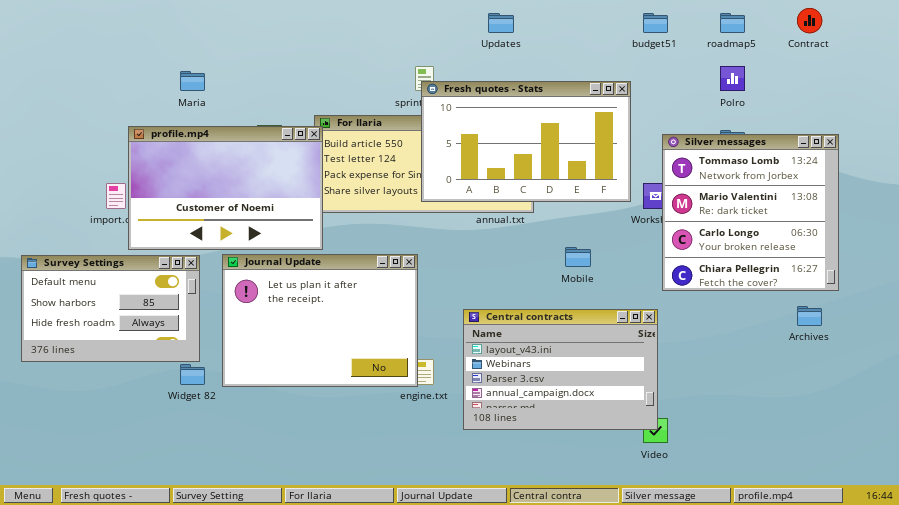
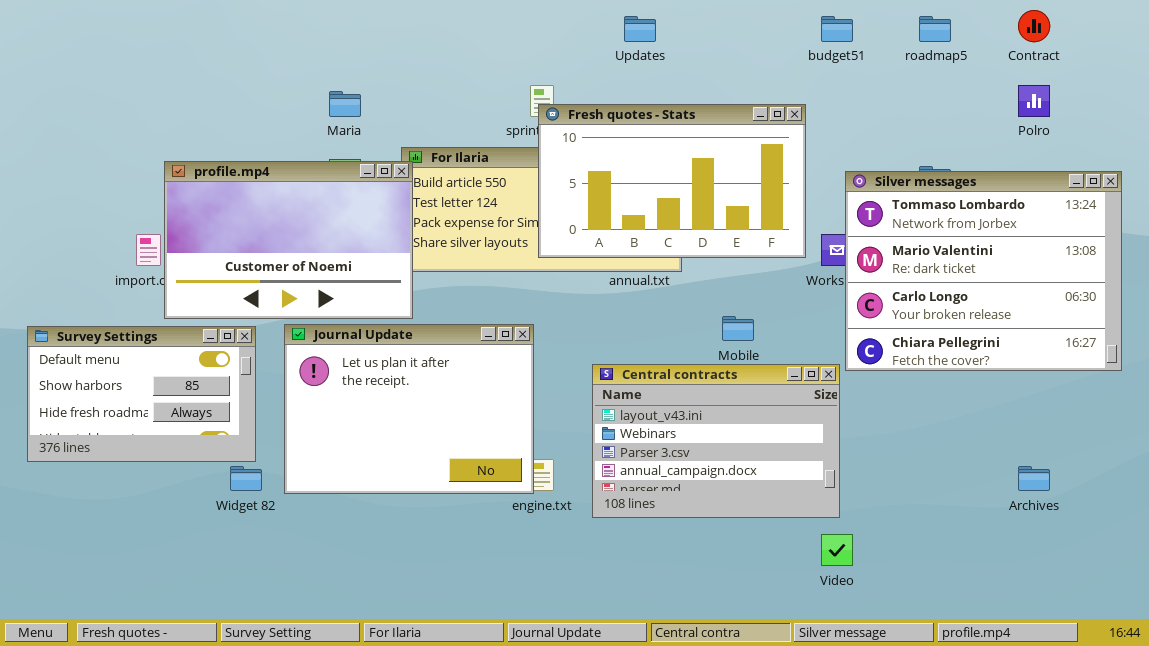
Polro: [720,66,745,91] -> [1018,85,1050,117], moved
Maria: [180,71,205,91] -> [329,91,361,117], moved
Silver messages: [662,134,839,291] -> [845,171,1122,371], resized
Archives: [797,306,822,326] -> [1018,466,1050,491], moved
Central contracts: [463,309,658,430] -> [592,364,840,518], moved

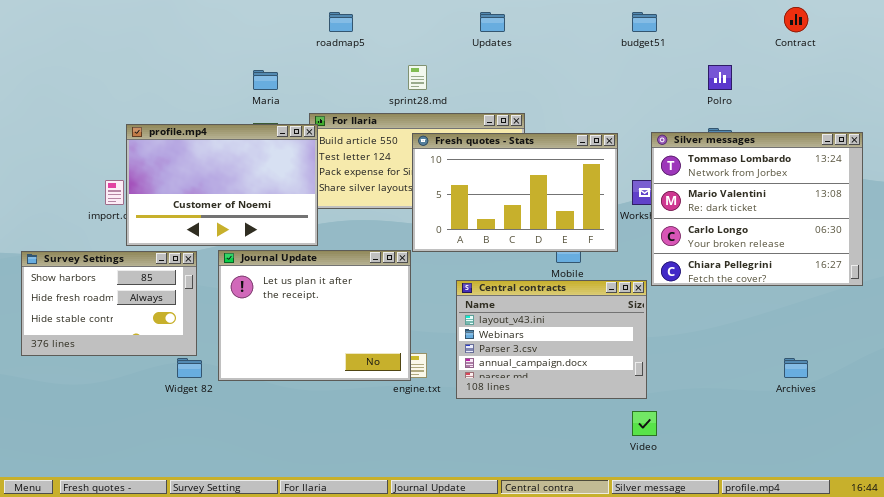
roadmap5: [919,16,951,42] -> [329,12,353,32], moved
Polro: [1018,85,1050,117] -> [708,65,732,90], moved
Fresh quotes - Stats: [538,104,806,258] -> [412,133,618,252], moved
Survey Settings: [27,326,256,462] -> [21,251,197,356], scrolled down 1 row

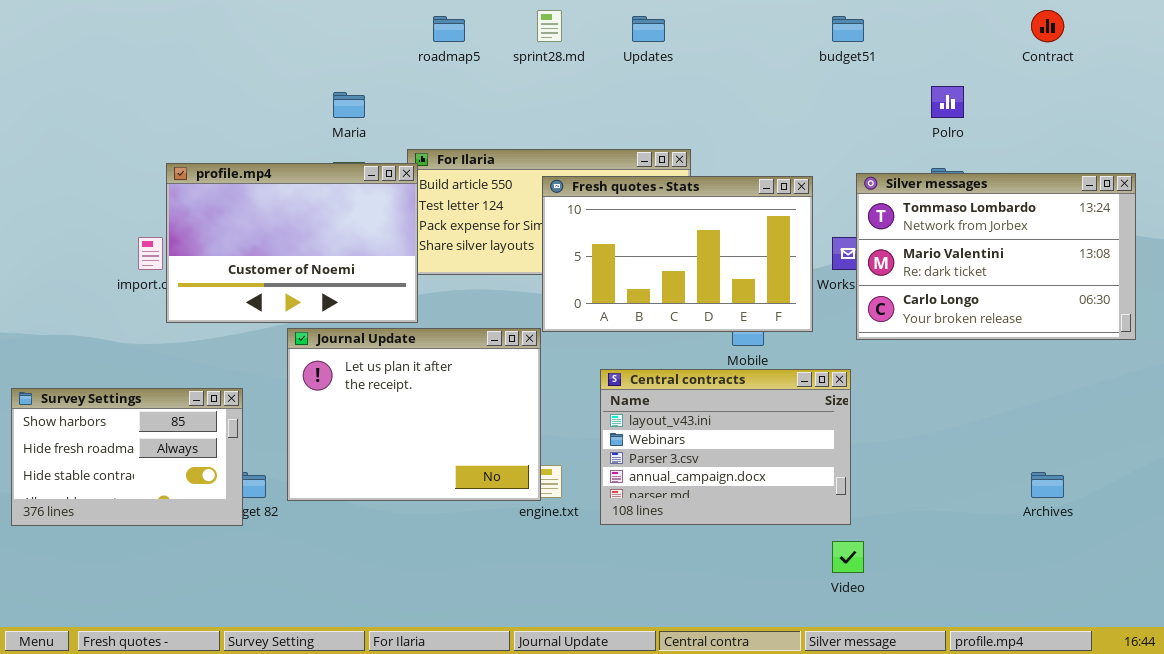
sprint28.md: [408,65,427,90] -> [537,10,562,42], moved
Silver messages: [651,132,863,286] -> [856,173,1136,340], resized
Survey Settings: [21,251,197,356] -> [11,388,243,526], moved

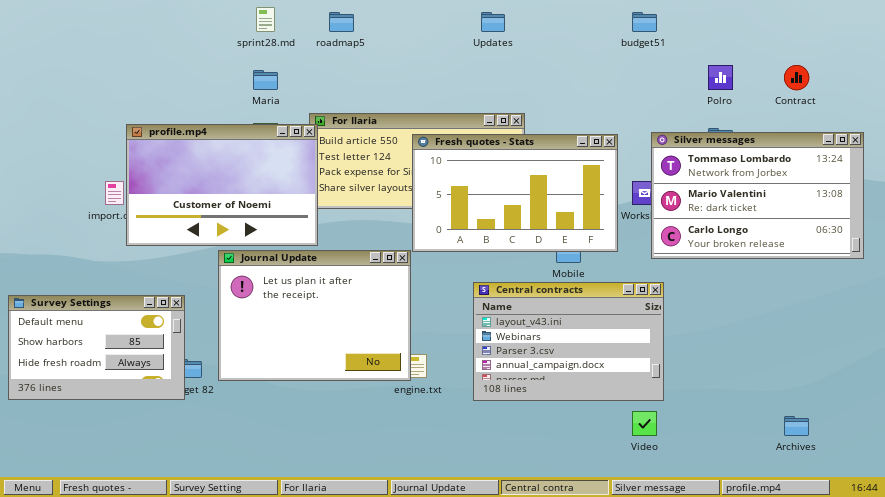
sprint28.md: [537,10,562,42] -> [256,7,275,32], moved
Contract: [1031,10,1064,42] -> [784,65,809,90], moved
Central contracts: [600,369,851,525] -> [473,282,664,401], moved
Survey Settings: [11,388,243,526] -> [8,295,185,400], scrolled up 1 row
Archives: [1031,472,1064,498] -> [784,416,809,436], moved

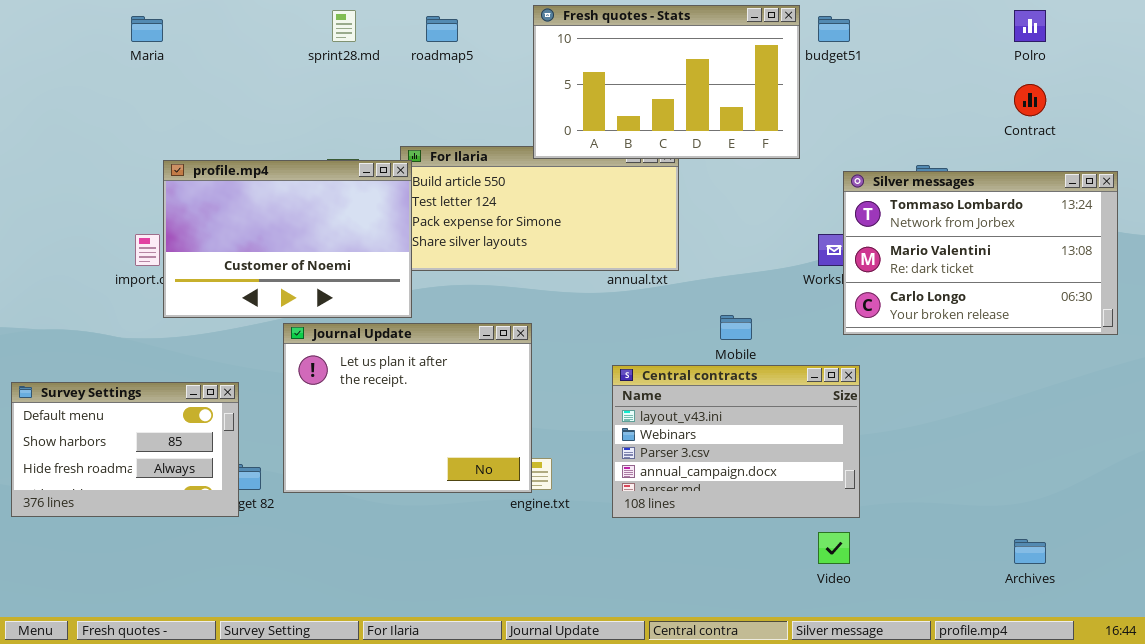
Polro: [708,65,733,90] -> [1014,10,1046,42], moved
Maria: [253,70,278,90] -> [131,16,163,42], moved
Fresh quotes - Stats: [412,134,618,252] -> [533,5,800,159], moved

